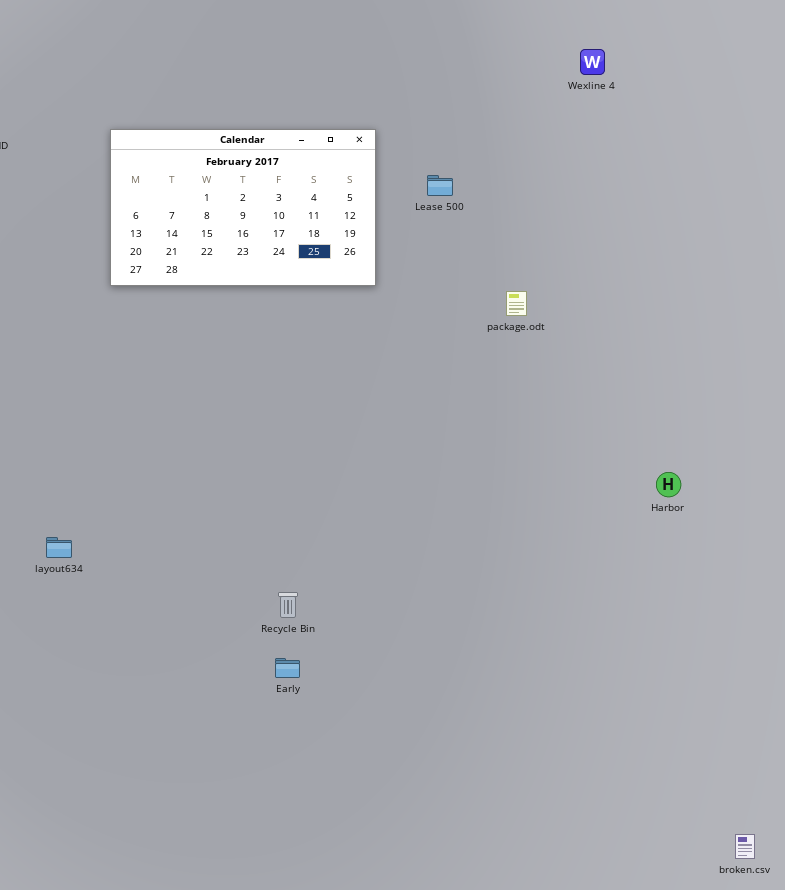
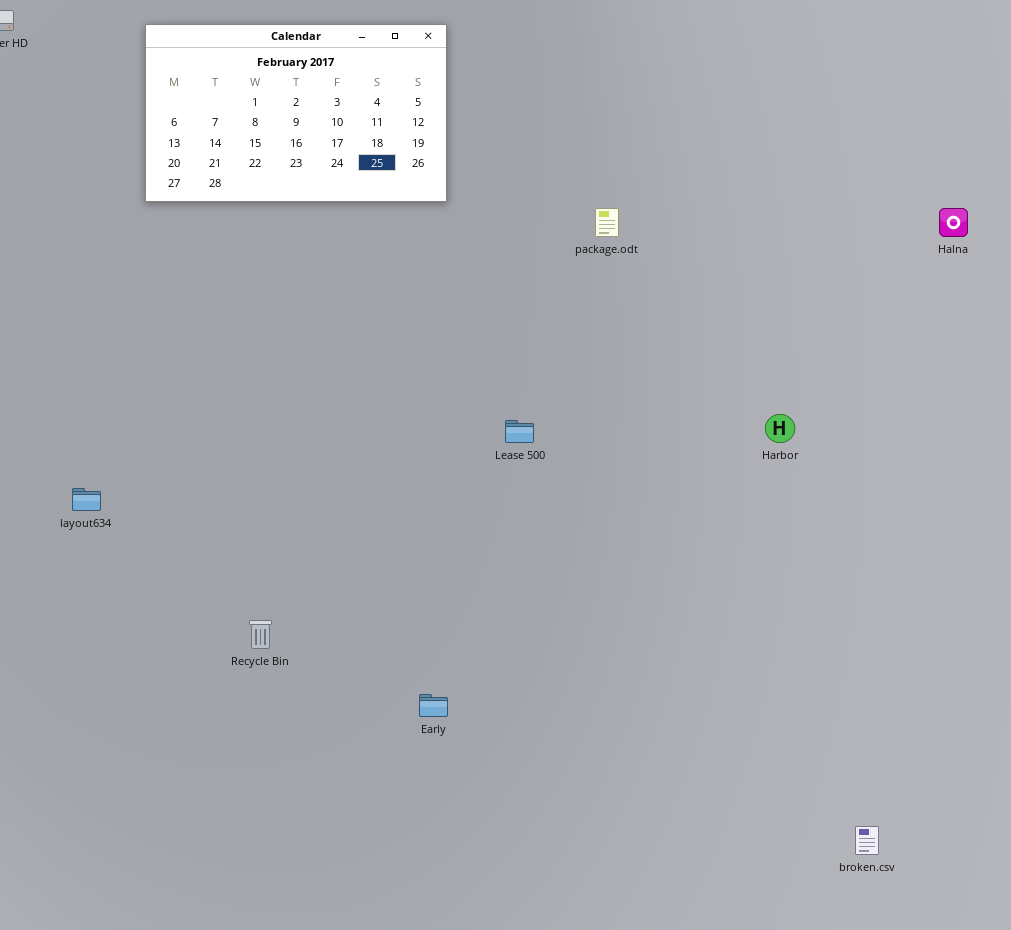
Lease 500: [427,175,453,196] -> [505,420,534,443], moved
Recycle Bin: [278,592,298,618] -> [249,620,272,649], moved
Early: [275,658,300,678] -> [419,694,448,717], moved

